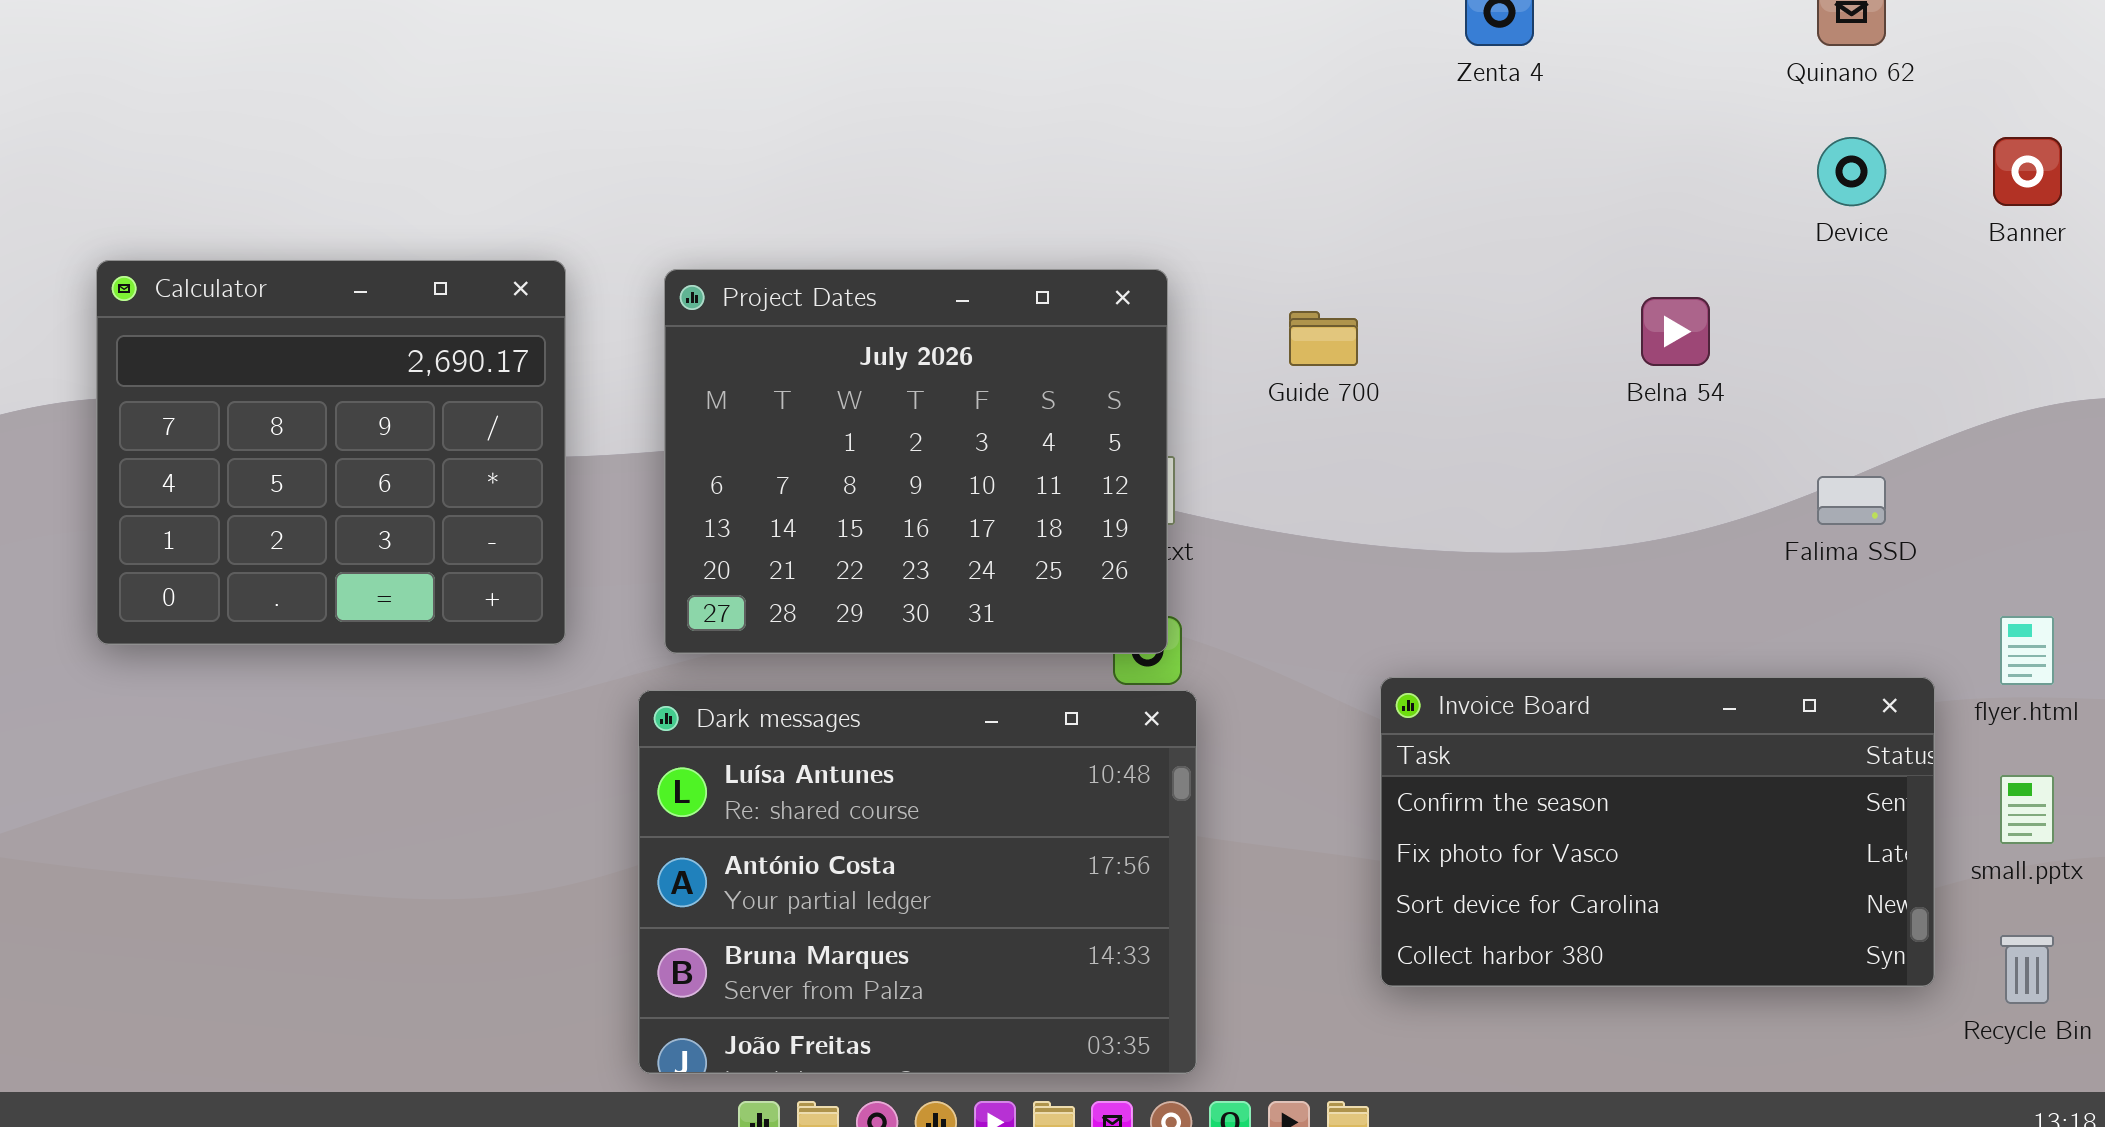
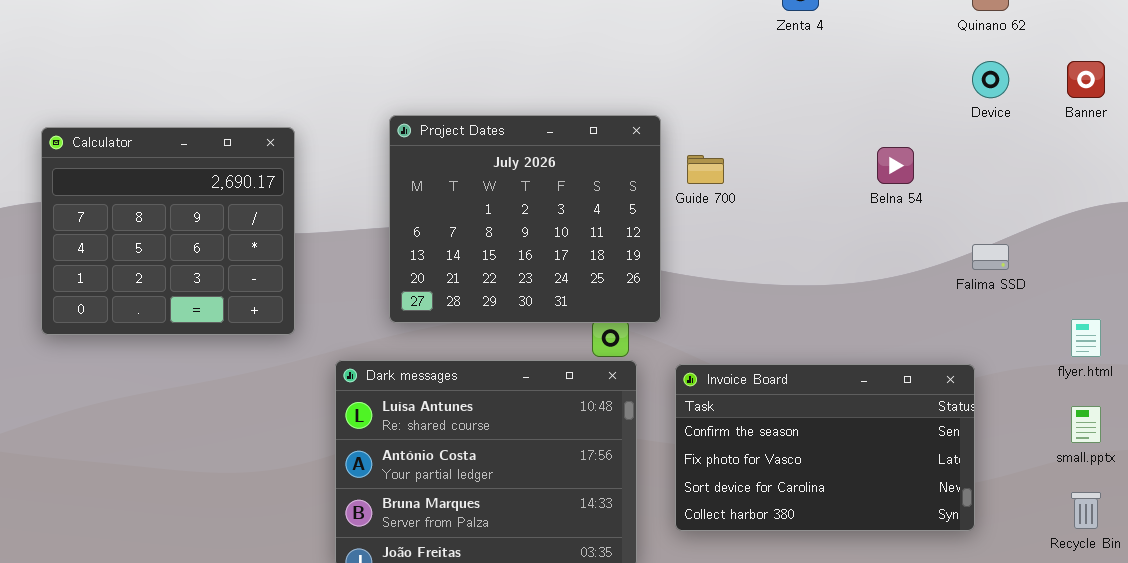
Project Dates: [664,269,1168,654] -> [389,115,661,323], moved
Invoice Board: [1380,677,1935,987] -> [675,364,975,531], moved

